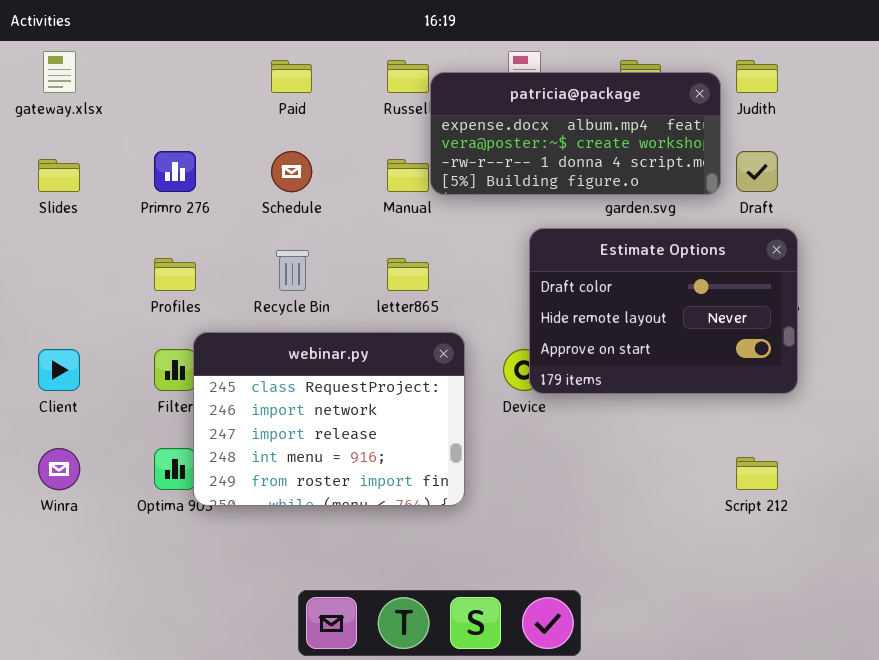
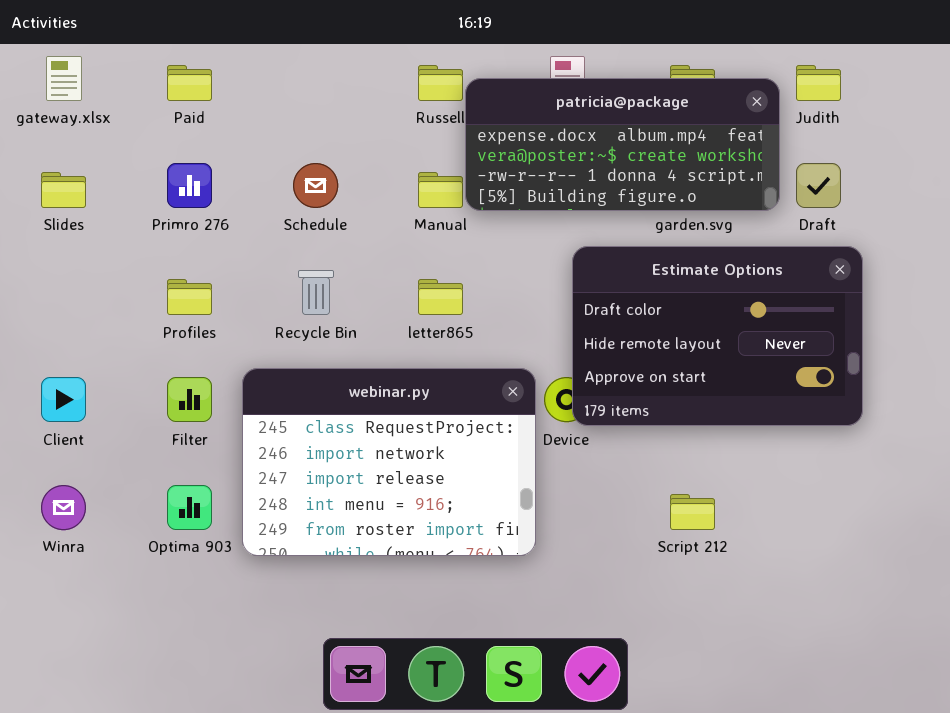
Paid: [271,60,312,93] -> [167,65,212,101], moved
webinar.py: [193,332,465,506] -> [242,368,536,556], moved
Script 212: [736,457,778,490] -> [670,494,715,530], moved

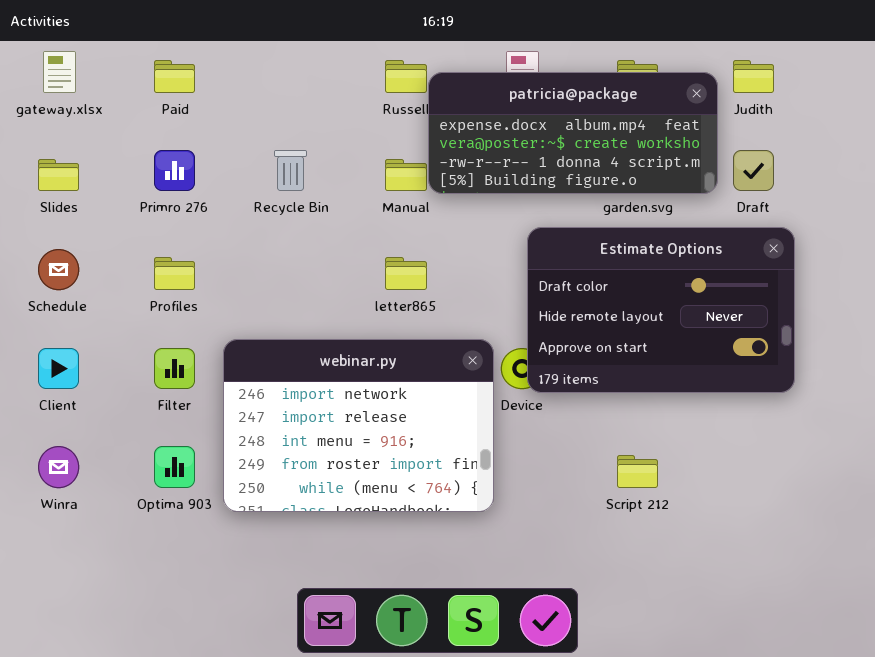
Schedule: [293,163,338,208] -> [38,249,79,290], moved
Recycle Bin: [298,270,334,315] -> [274,150,307,191], moved
webinar.py: [242,368,536,556] -> [223,339,494,512], scrolled down 1 row

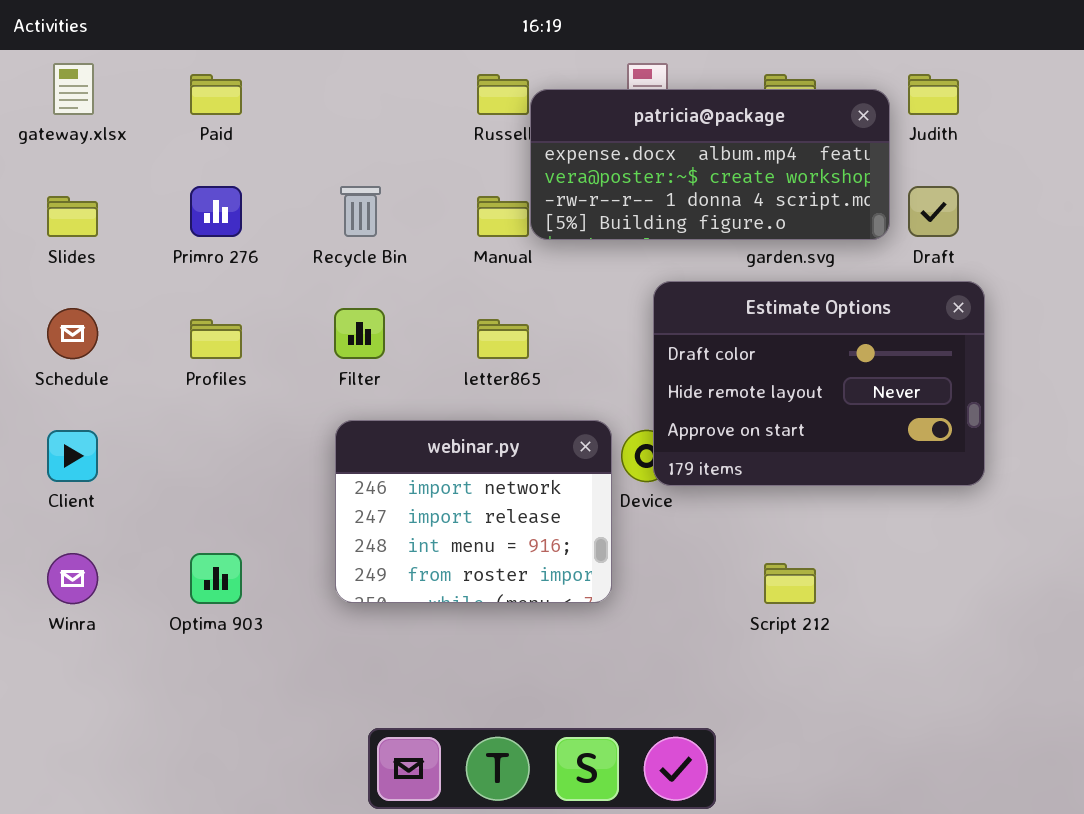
webinar.py: [223,339,494,512] -> [335,420,612,603], resized
Filter: [154,348,195,389] -> [334,308,385,359], moved

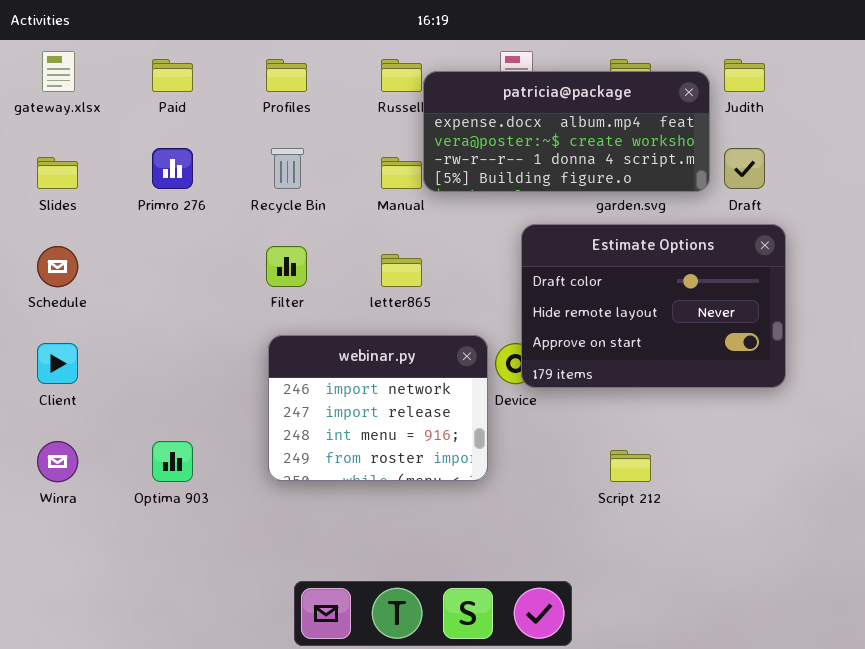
Profiles: [190,319,242,359] -> [266,59,307,92], moved

